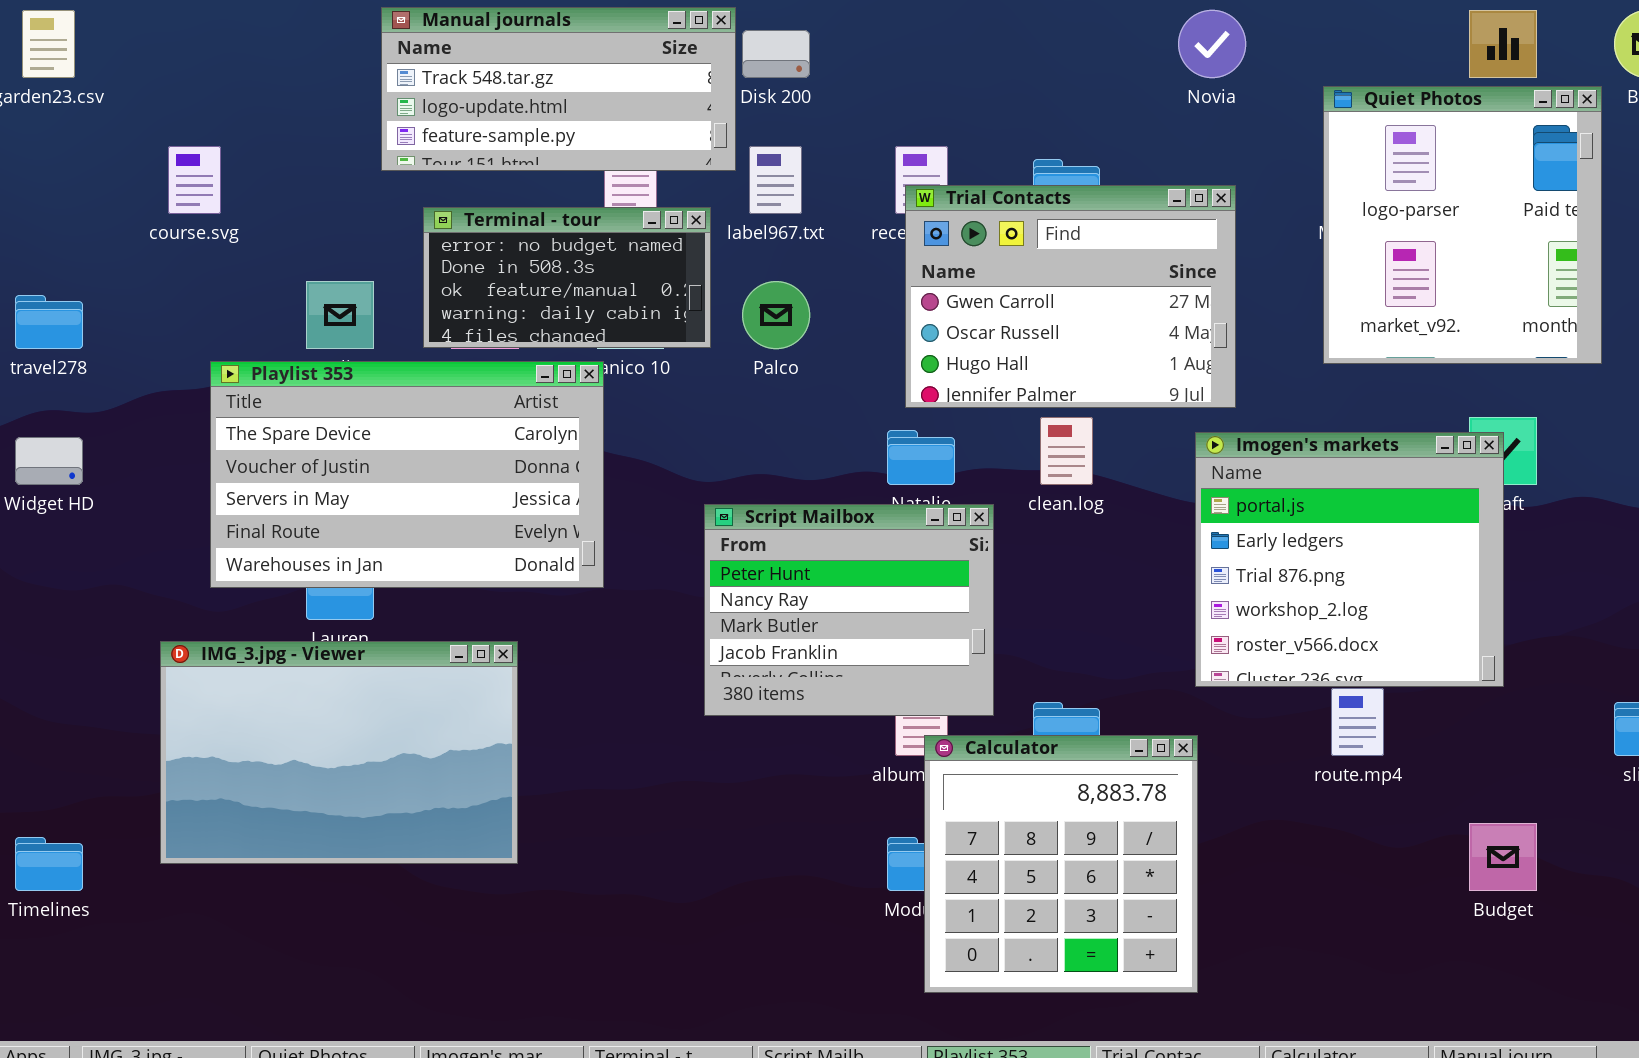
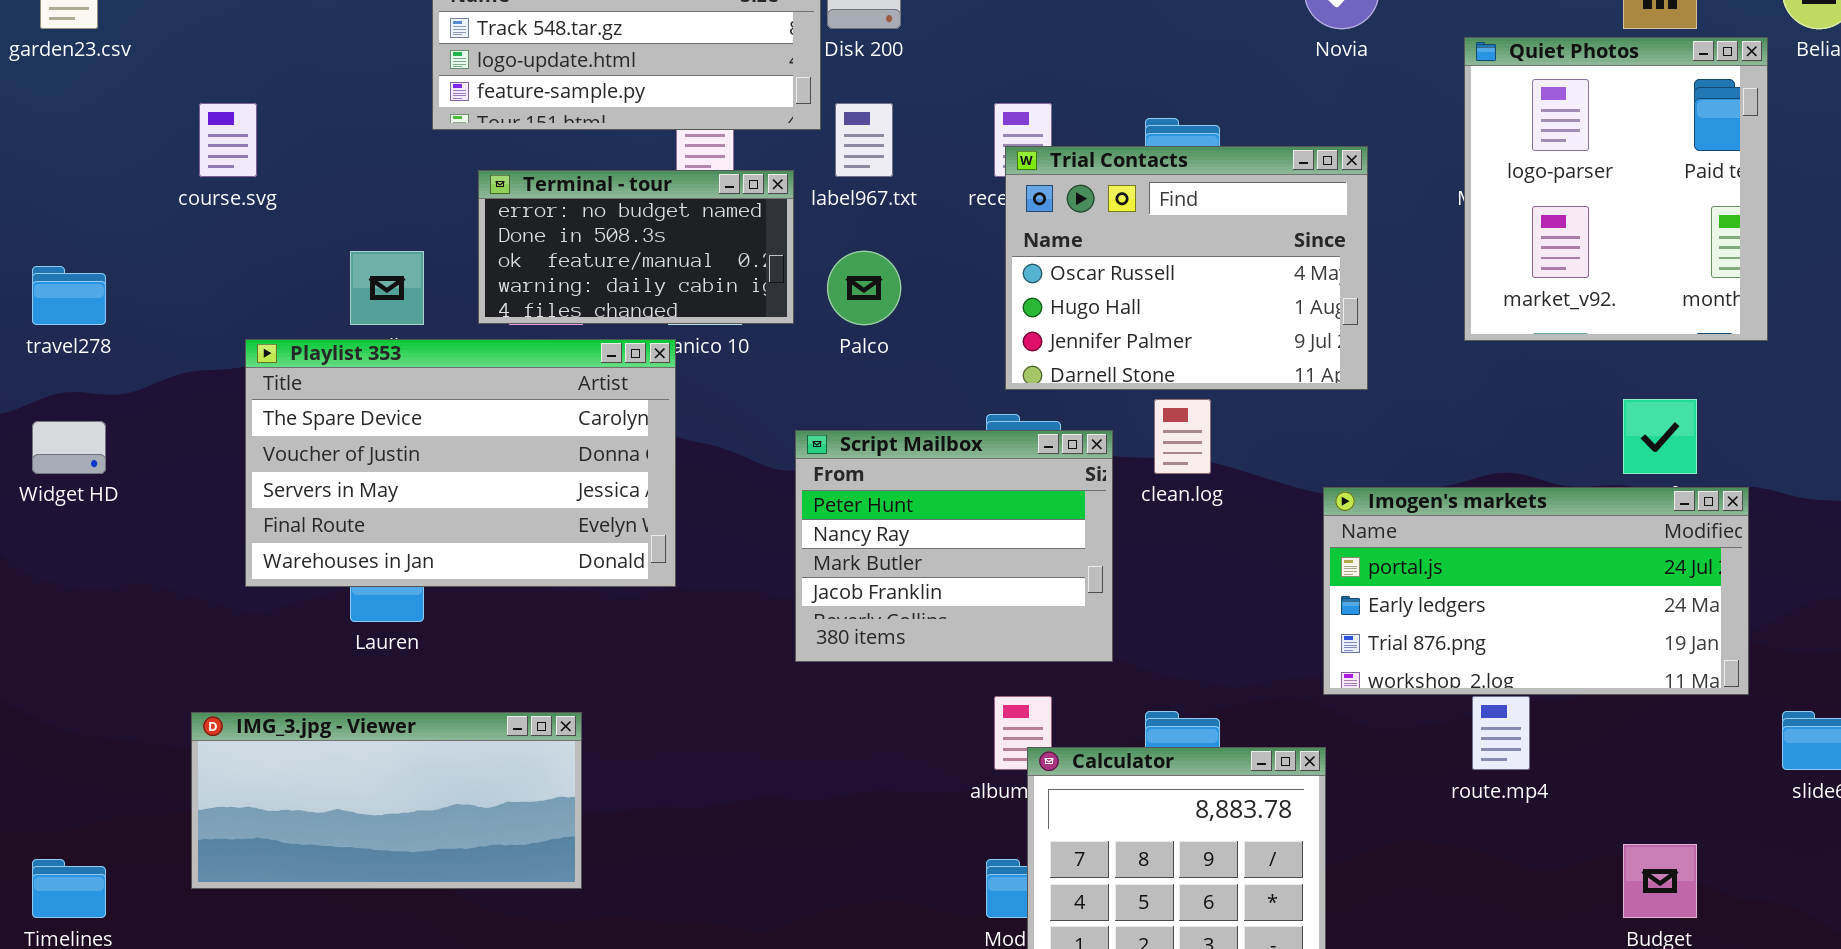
Trial Contacts: [905,185,1236,408] -> [1005,146,1368,390], scrolled down 1 row
Imogen's markets: [1195,432,1504,687] -> [1323,487,1749,695], resized
Script Mailbox: [704,504,994,716] -> [795,430,1113,662], moved
IMG_3.jpg - Viewer: [160,641,518,864] -> [191,712,582,889], resized

